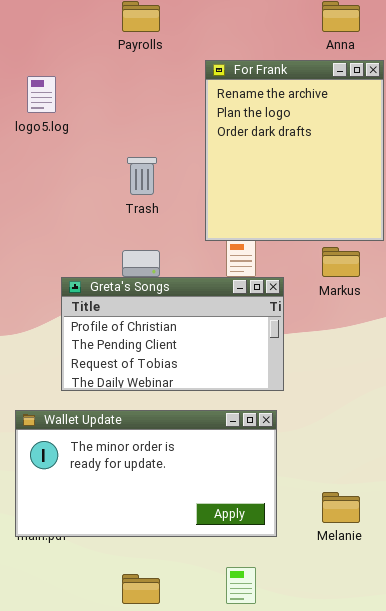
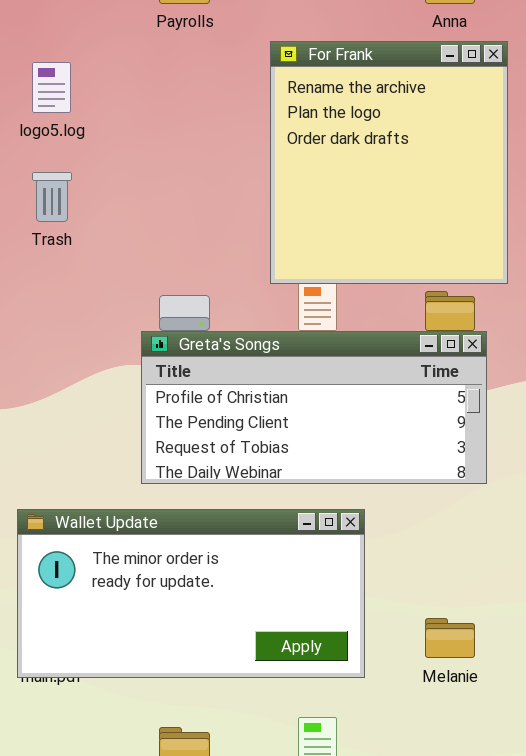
Trash: [127,157,157,195] -> [32,172,72,222], moved
Greta's Songs: [61,277,284,391] -> [141,331,487,484], moved, resized

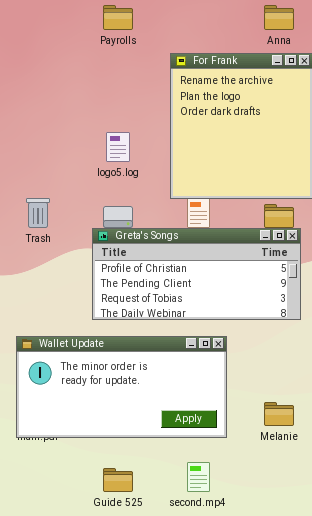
logo5.log: [32,62,71,113] -> [106,132,130,162], moved
Trash: [32,172,72,222] -> [26,198,50,228], moved

